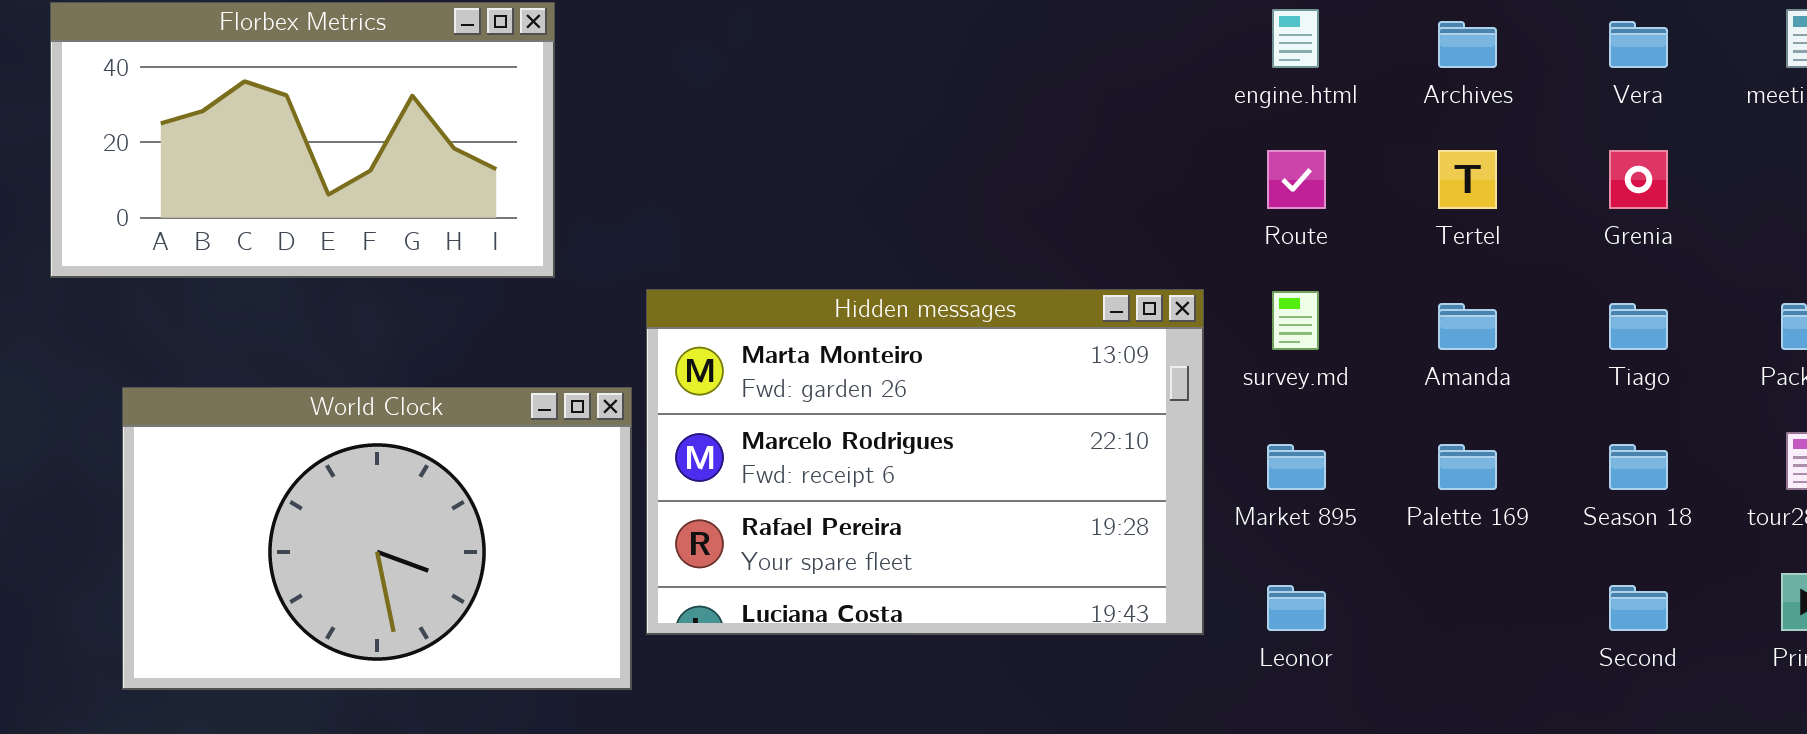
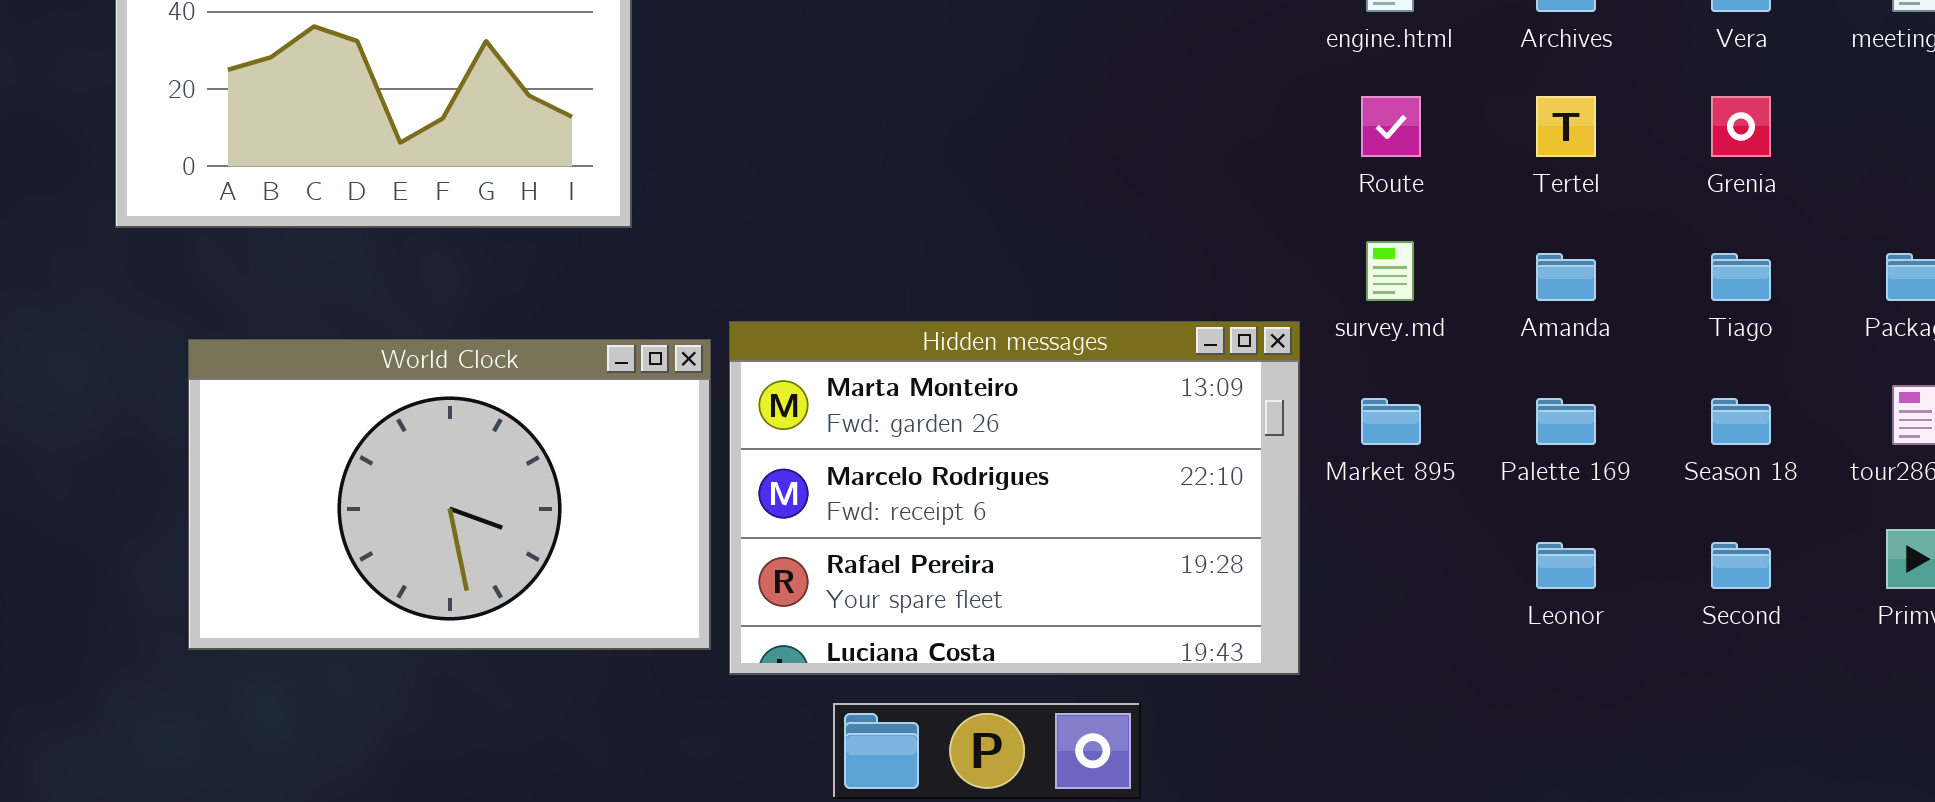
Hidden messages: [646,289,1204,635] -> [729,321,1300,675], moved
Leonor: [1267,585,1326,631] -> [1536,542,1596,589], moved

